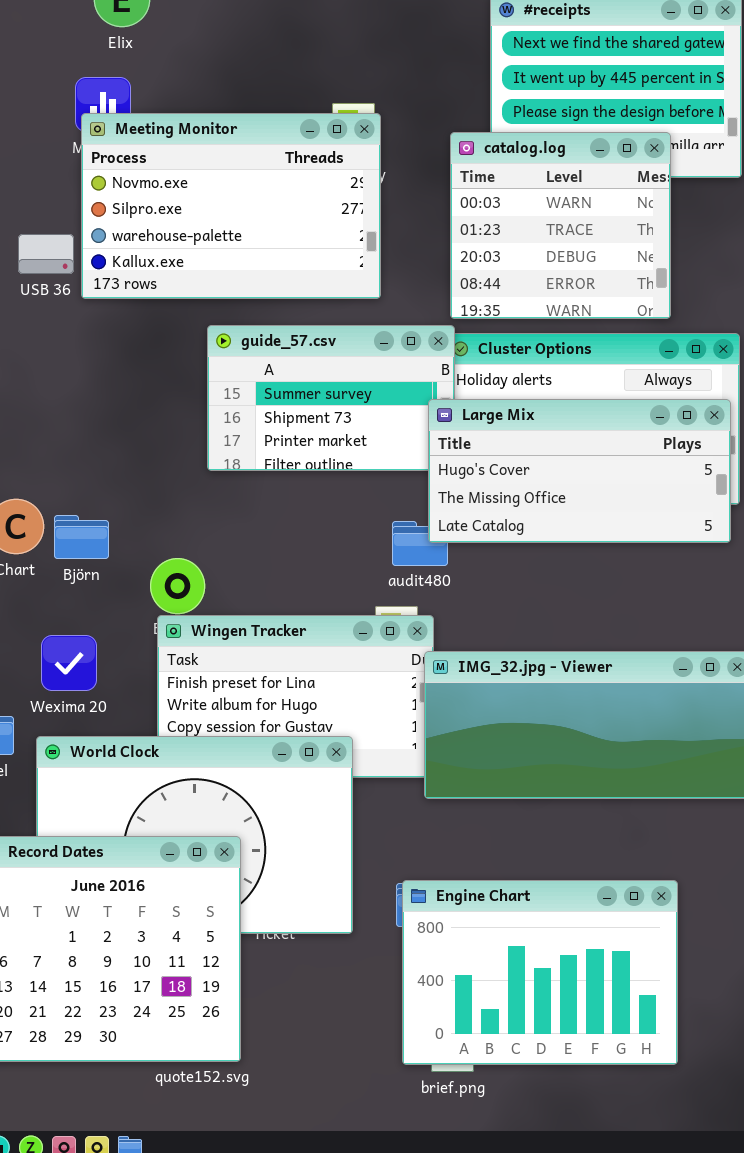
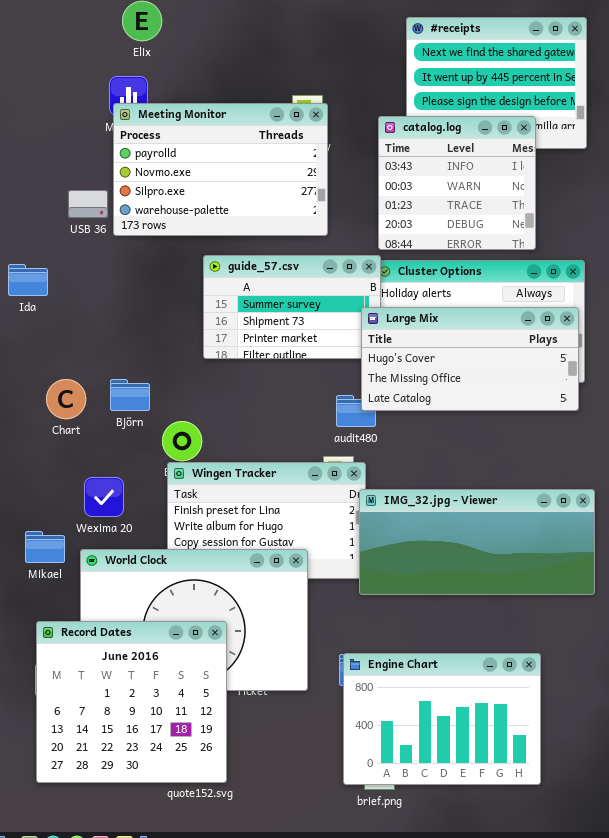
Meeting Monitor: [81,113,381,299] -> [113,103,328,236], scrolled up 1 row
catalog.log: [450,132,671,319] -> [378,116,536,250], scrolled up 1 row
Björn: [54,515,109,559] -> [110,379,150,411], moved

